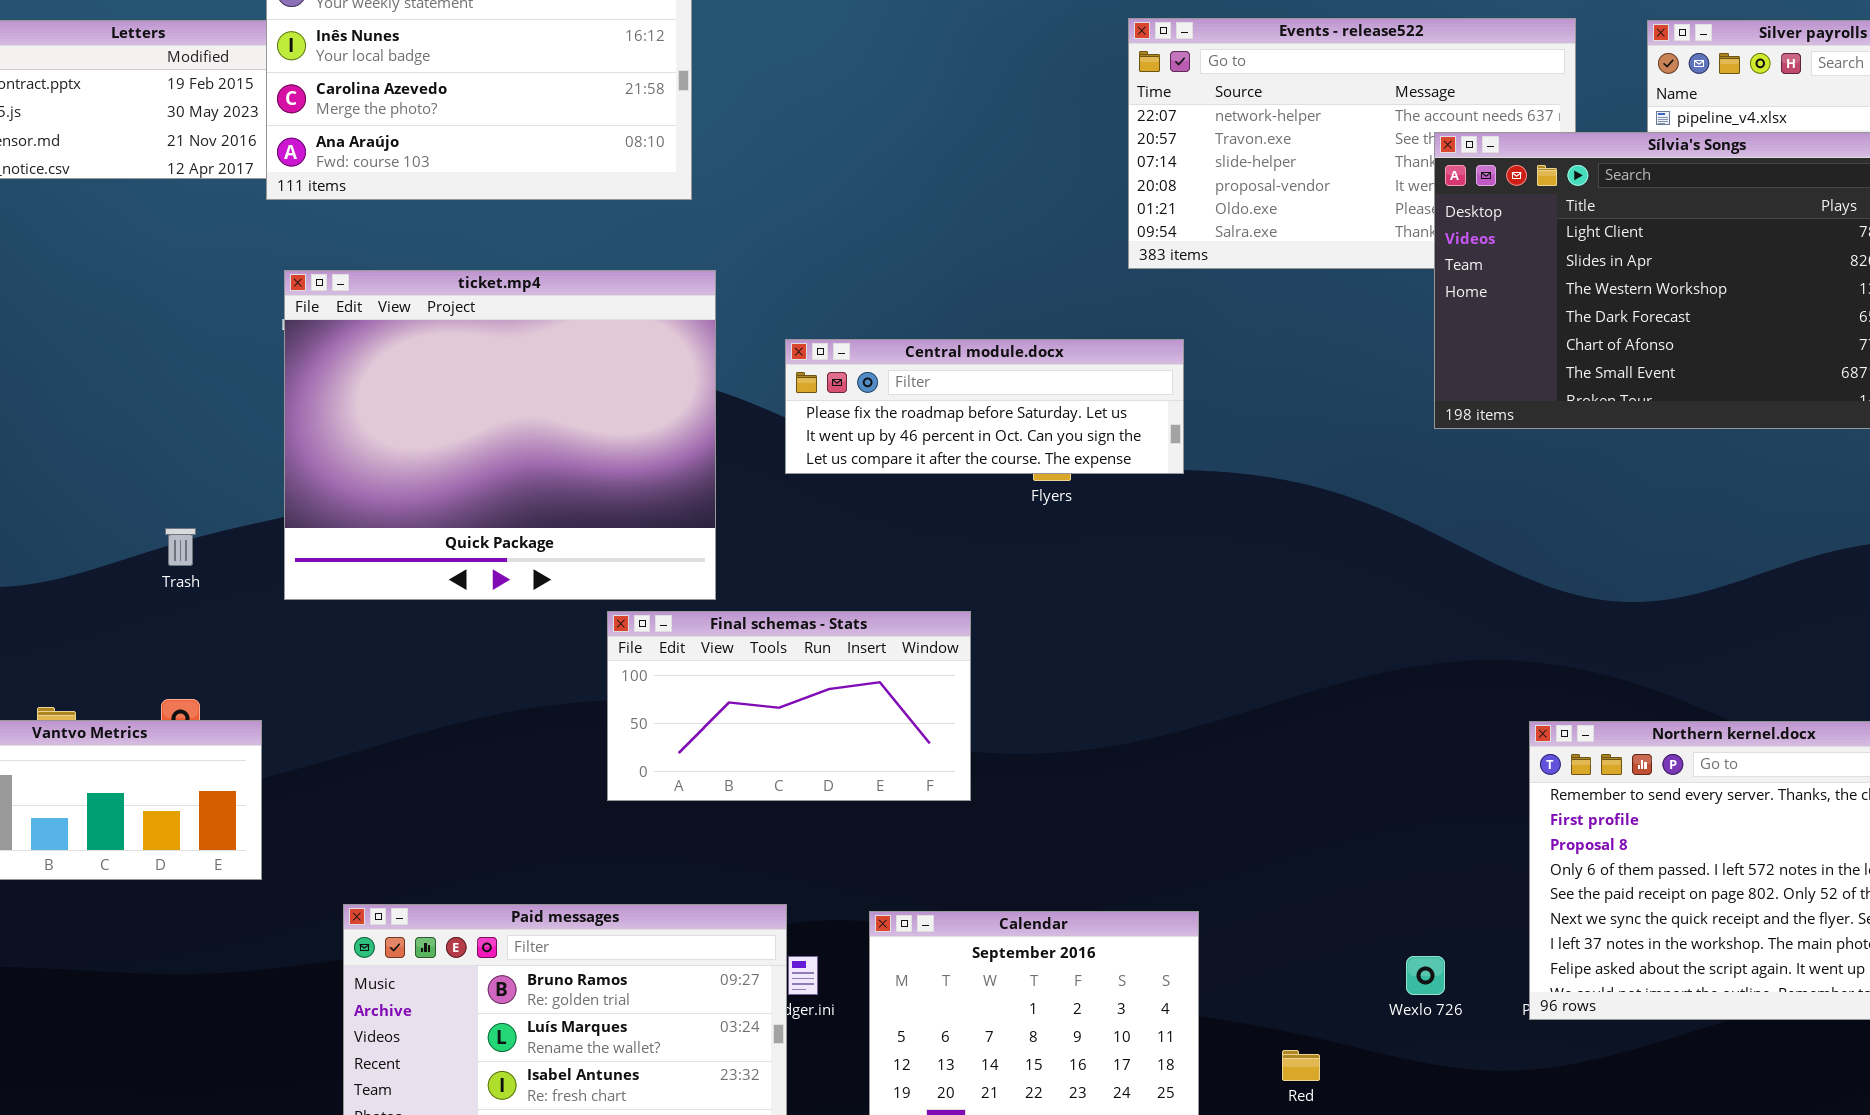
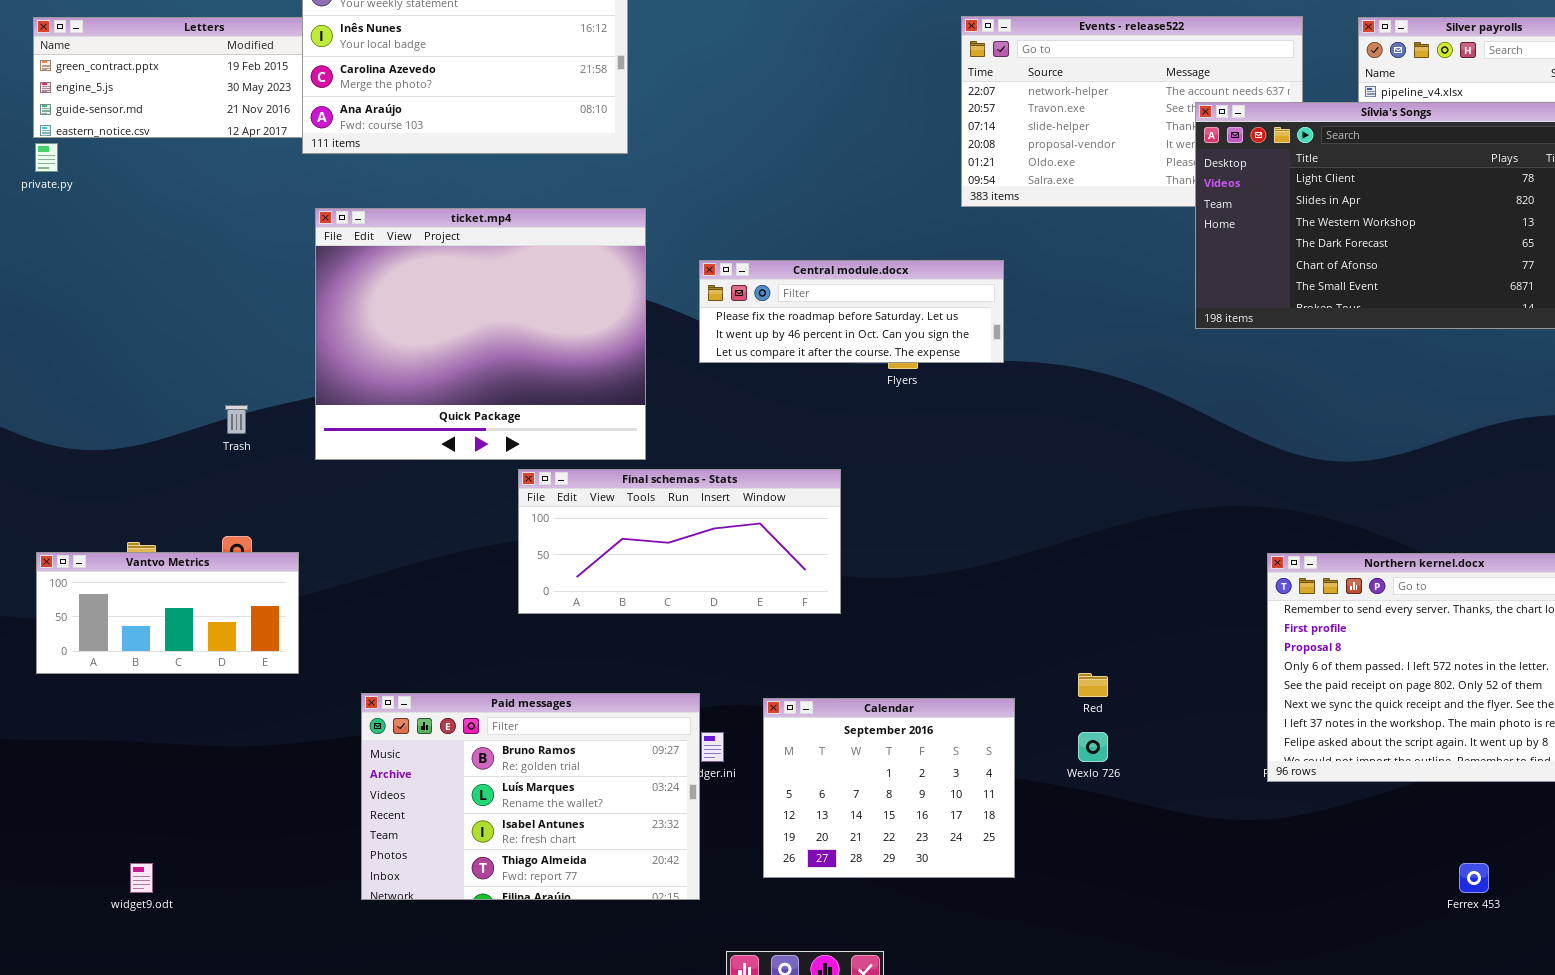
Final schemas - Stats: [607,611,971,801] -> [518,469,841,614], resized
Wexlo 726: [1406,956,1445,995] -> [1078,732,1108,762], moved
Red: [1282,1050,1320,1081] -> [1078,673,1108,697], moved

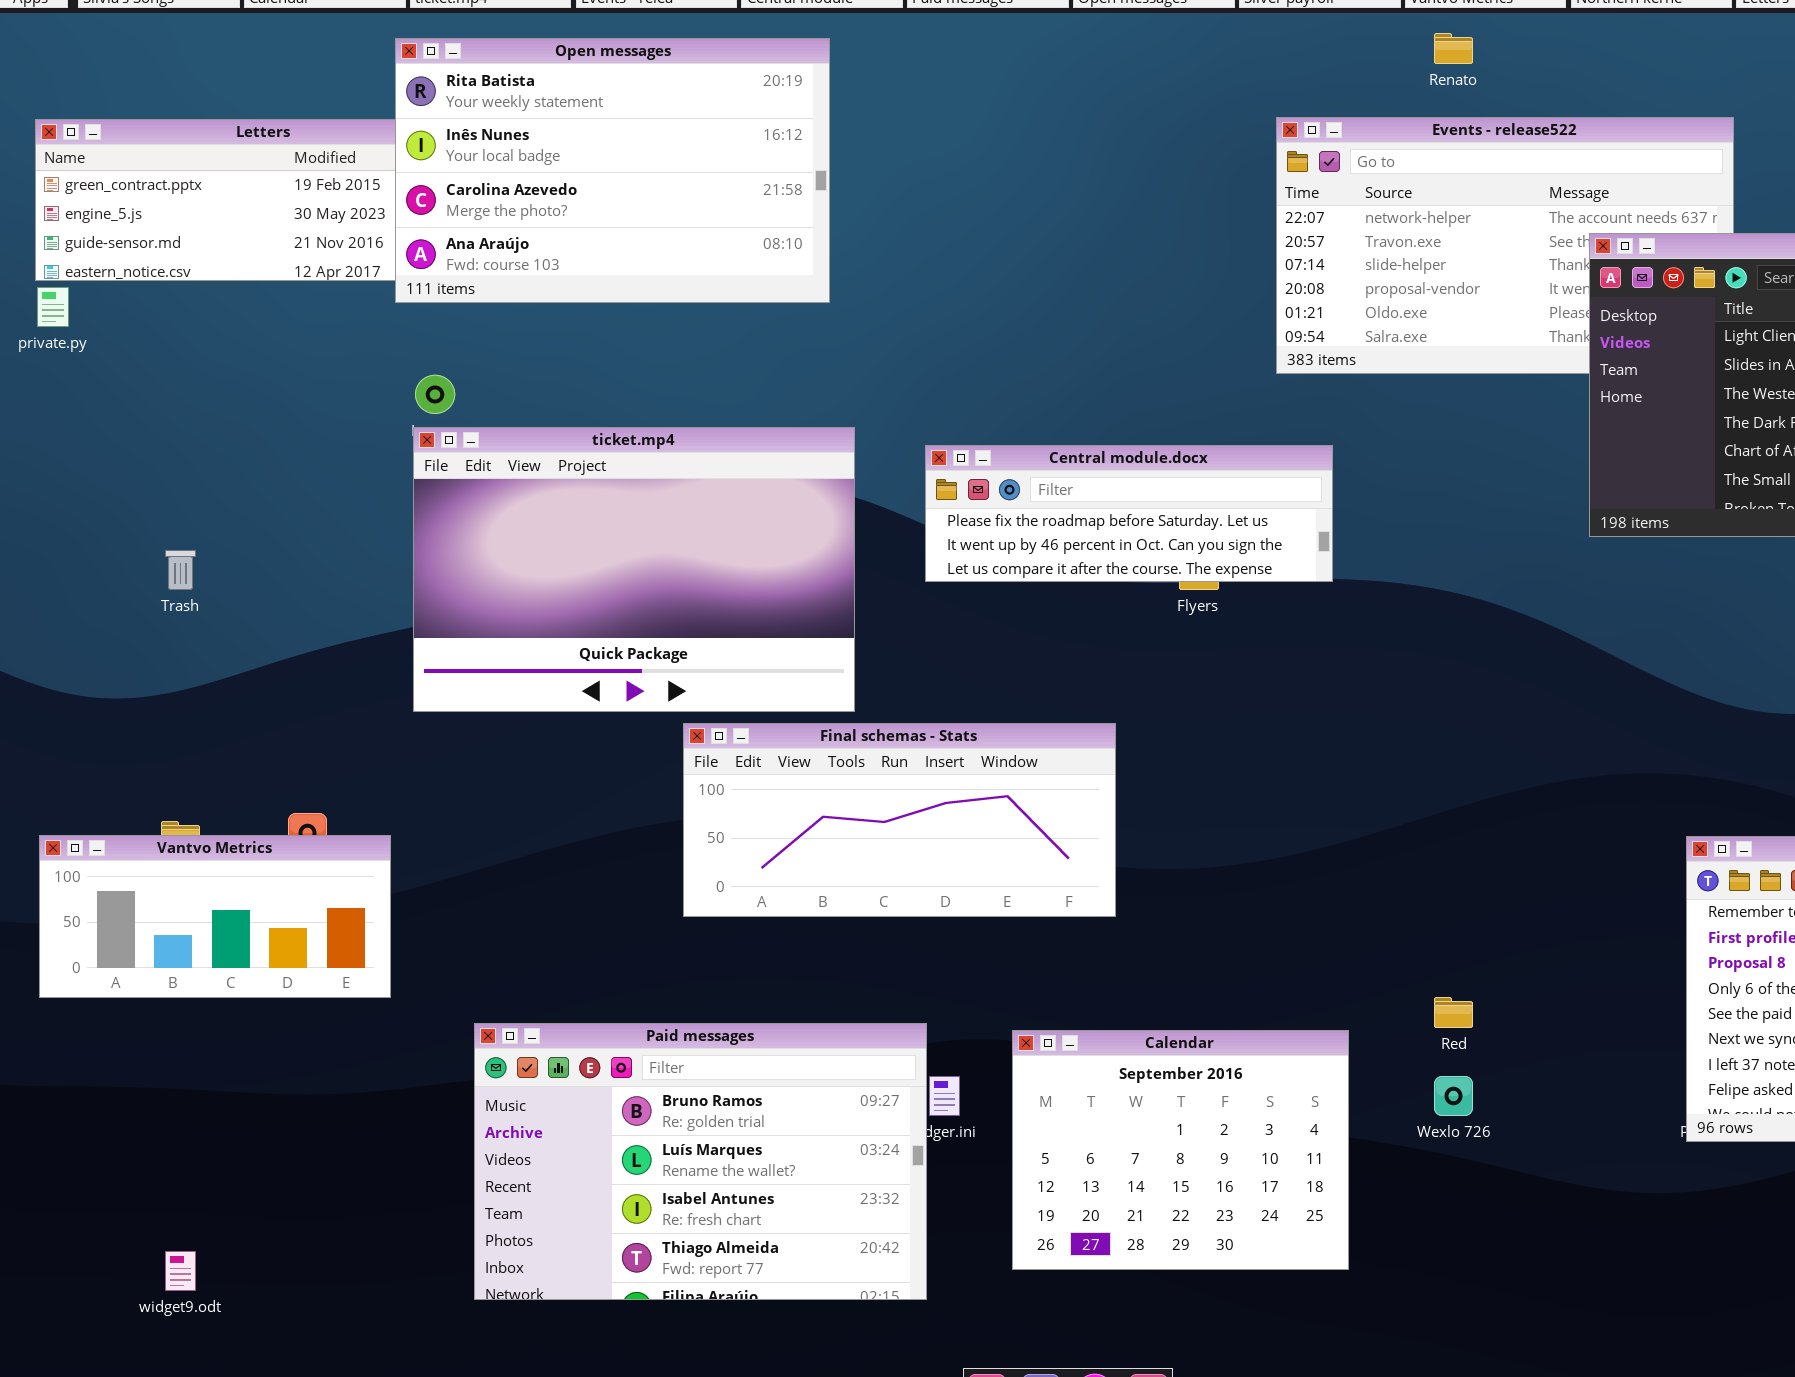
ticket.mp4: [315,208,646,460] -> [413,427,855,712], resized
Trash: [225,405,248,434] -> [165,550,196,590], moved

